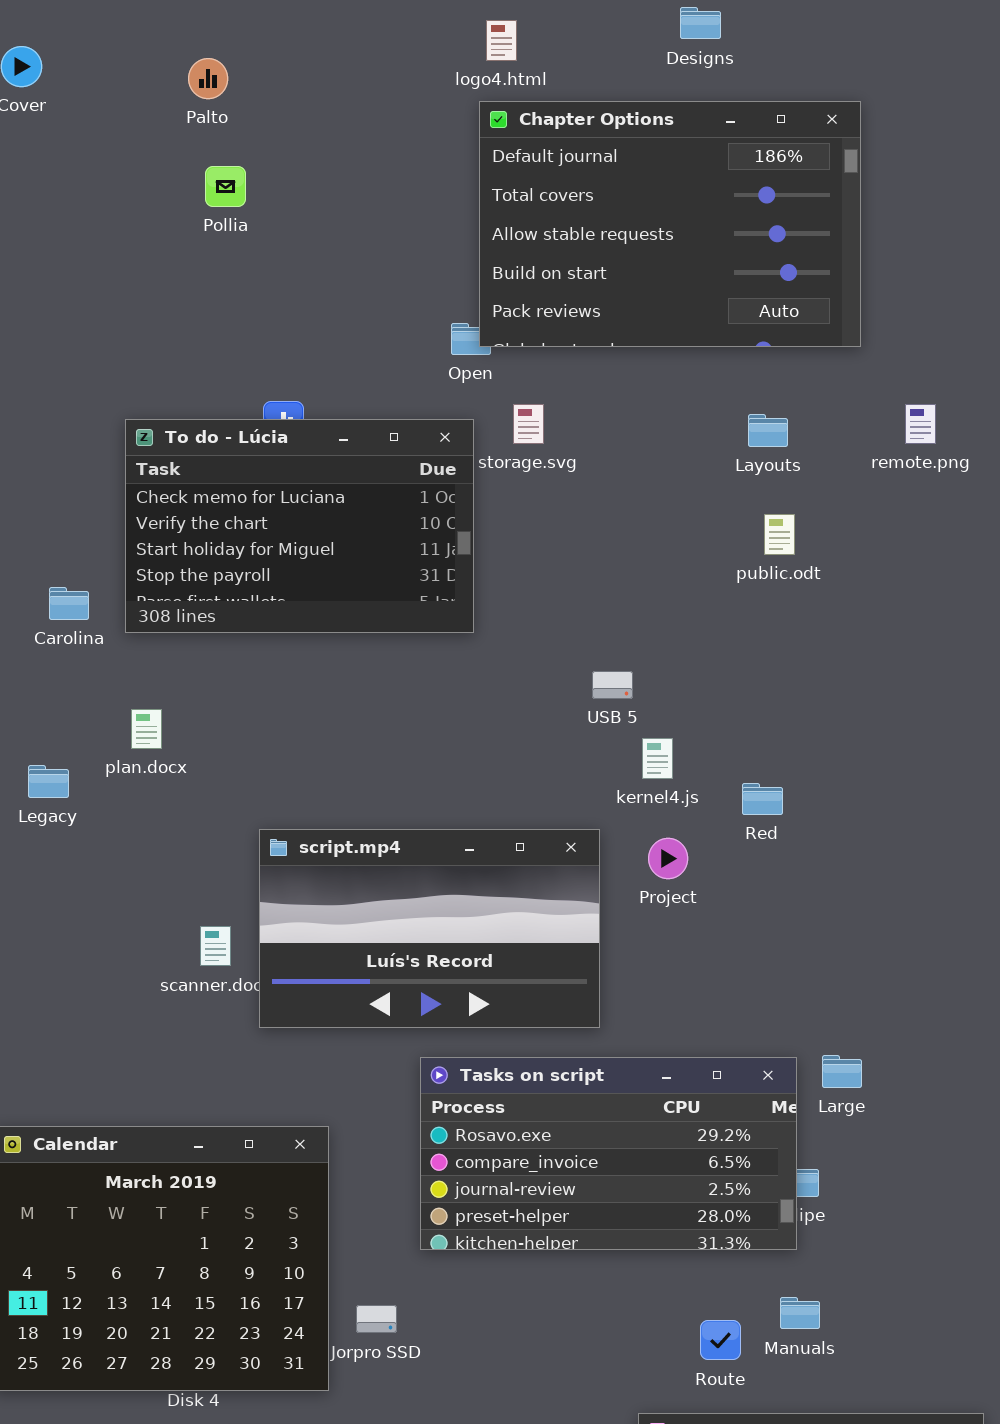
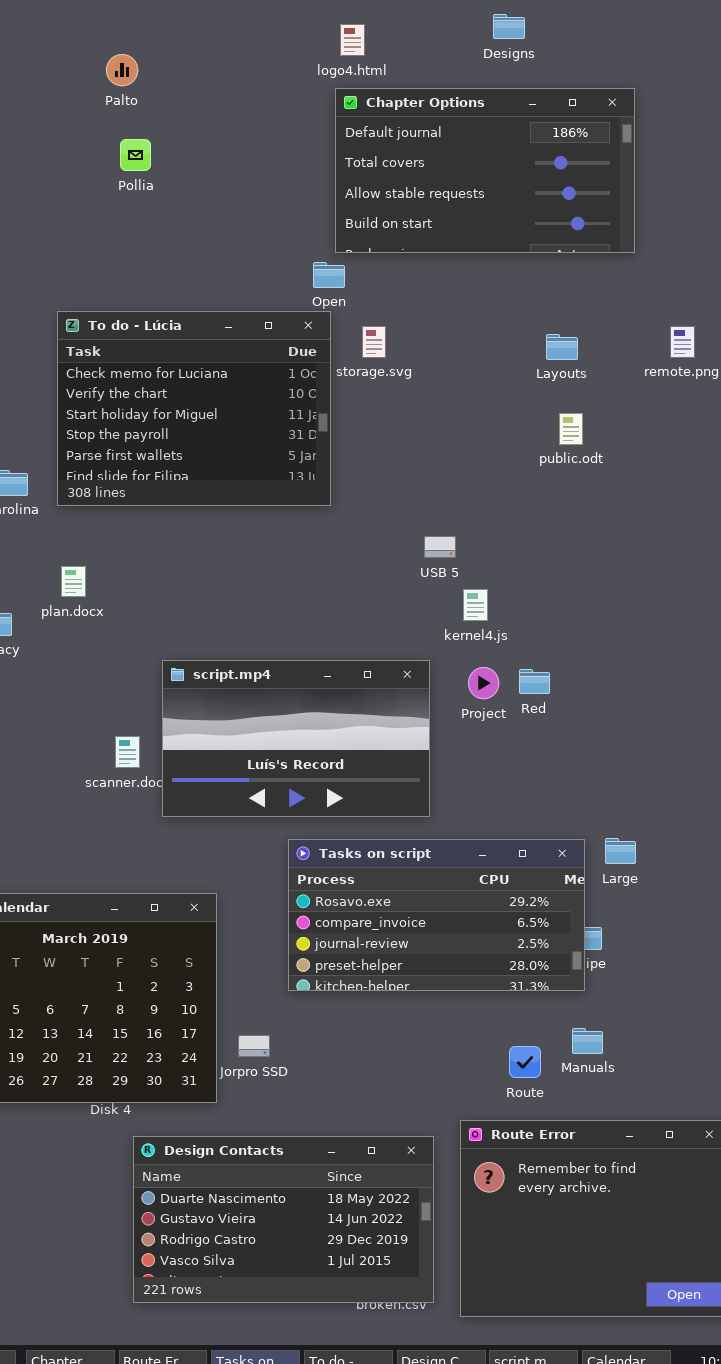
Chapter Options: [479,101,861,347] -> [335,88,635,253], resized
To do - Lúcia: [125,419,474,633] -> [57,311,331,506], resized
Red: [742,783,783,815] -> [519,669,550,694], moved

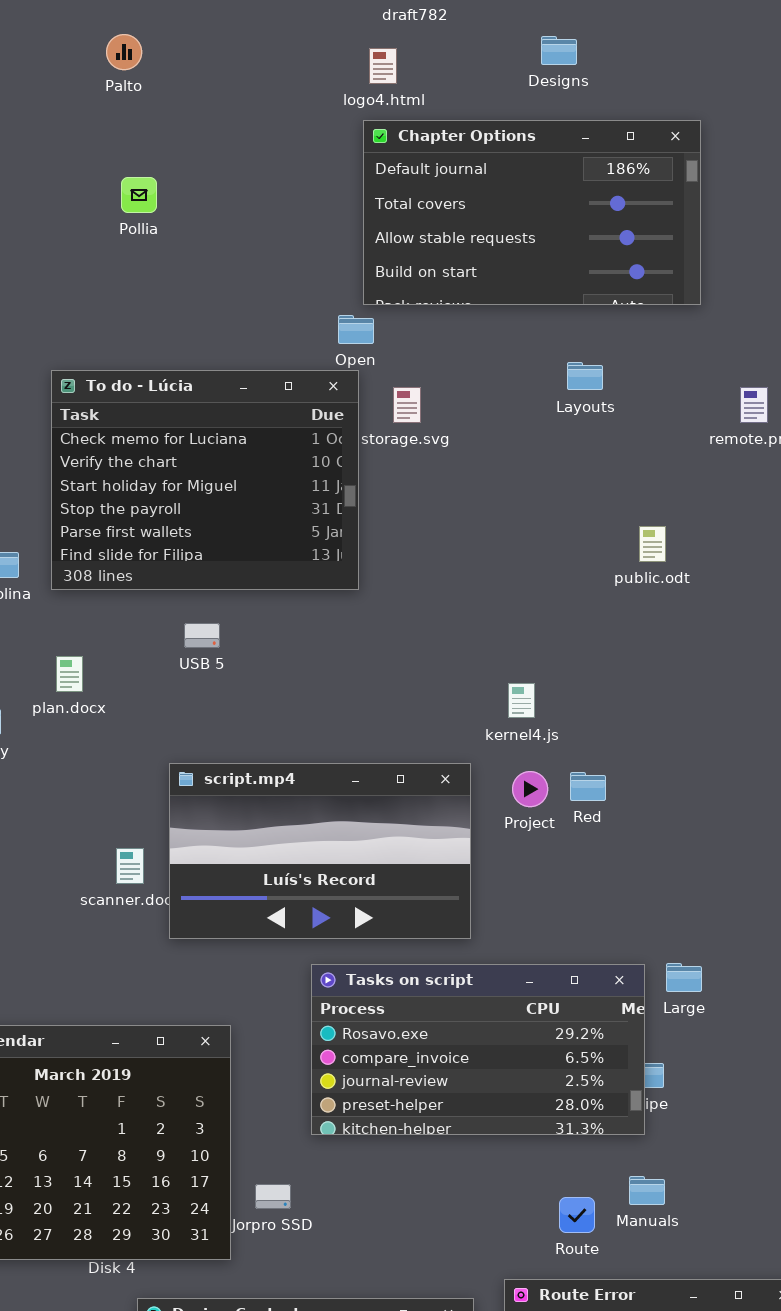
Palto: [106,54,138,86] -> [106,34,142,70], moved
Layouts: [546,334,578,360] -> [567,362,603,390], moved
public.odt: [559,413,583,445] -> [639,526,666,562], moved
USB 5: [424,536,456,558] -> [184,623,220,648], moved

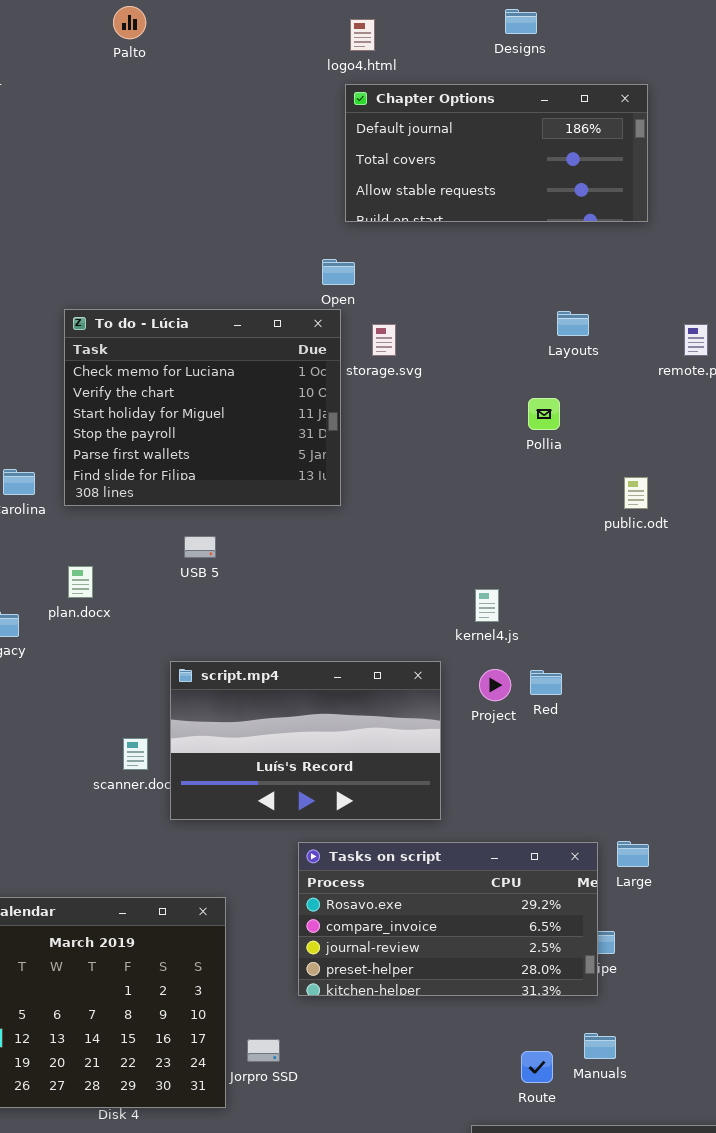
Chapter Options: [363,120,701,305] -> [345,84,648,222], resized
Pollia: [121,177,157,213] -> [528,398,560,430], moved
Layouts: [567,362,603,390] -> [557,311,589,336], moved
public.odt: [639,526,666,562] -> [624,477,648,509], moved

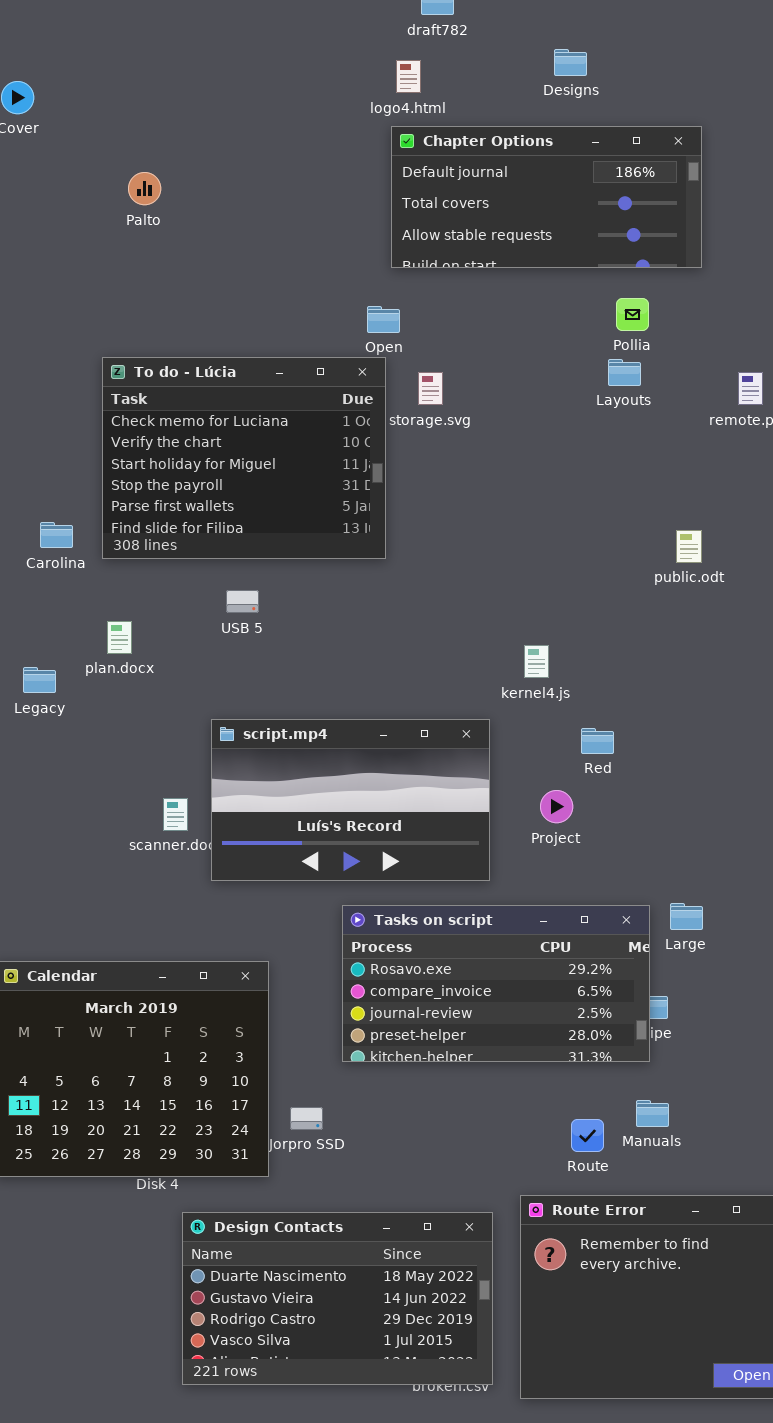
Palto: [113,6,146,39] -> [128,172,161,205], moved
Pollia: [528,398,560,430] -> [616,298,649,331], moved
Project: [479,669,511,701] -> [540,790,573,823], moved

